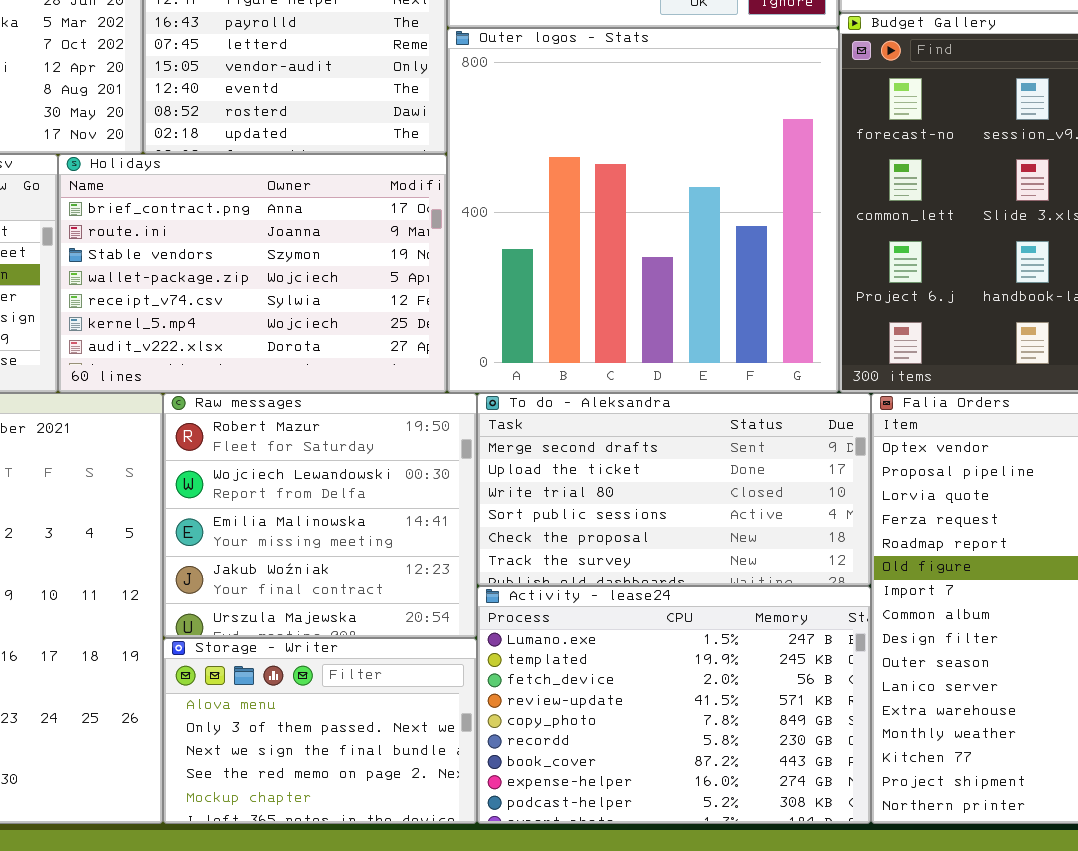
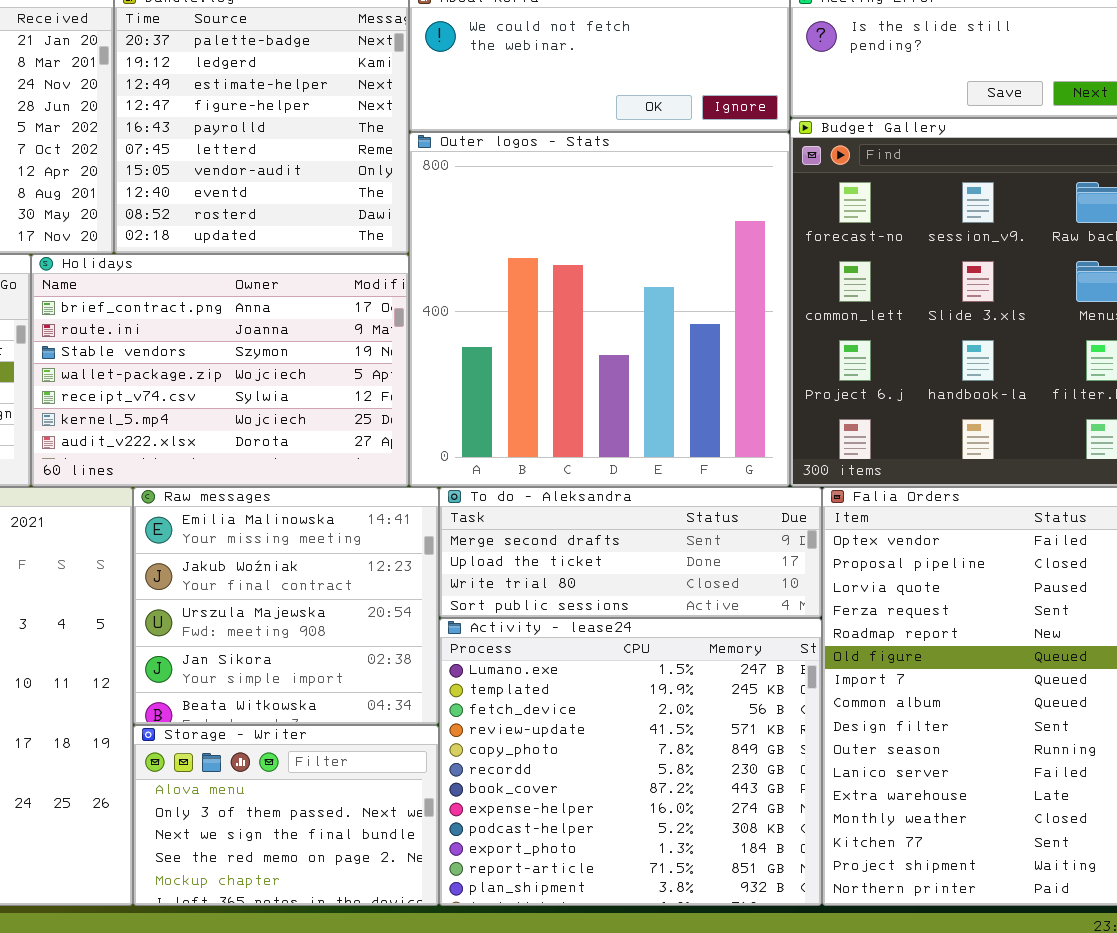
Raw messages: [163,393,477,638] -> [133,487,439,725], scrolled down 2 rows
To do - Aleksandra: [477,393,871,586] -> [439,487,822,618], resized
Activity - lease24: [477,586,871,824] -> [439,618,822,906], resized

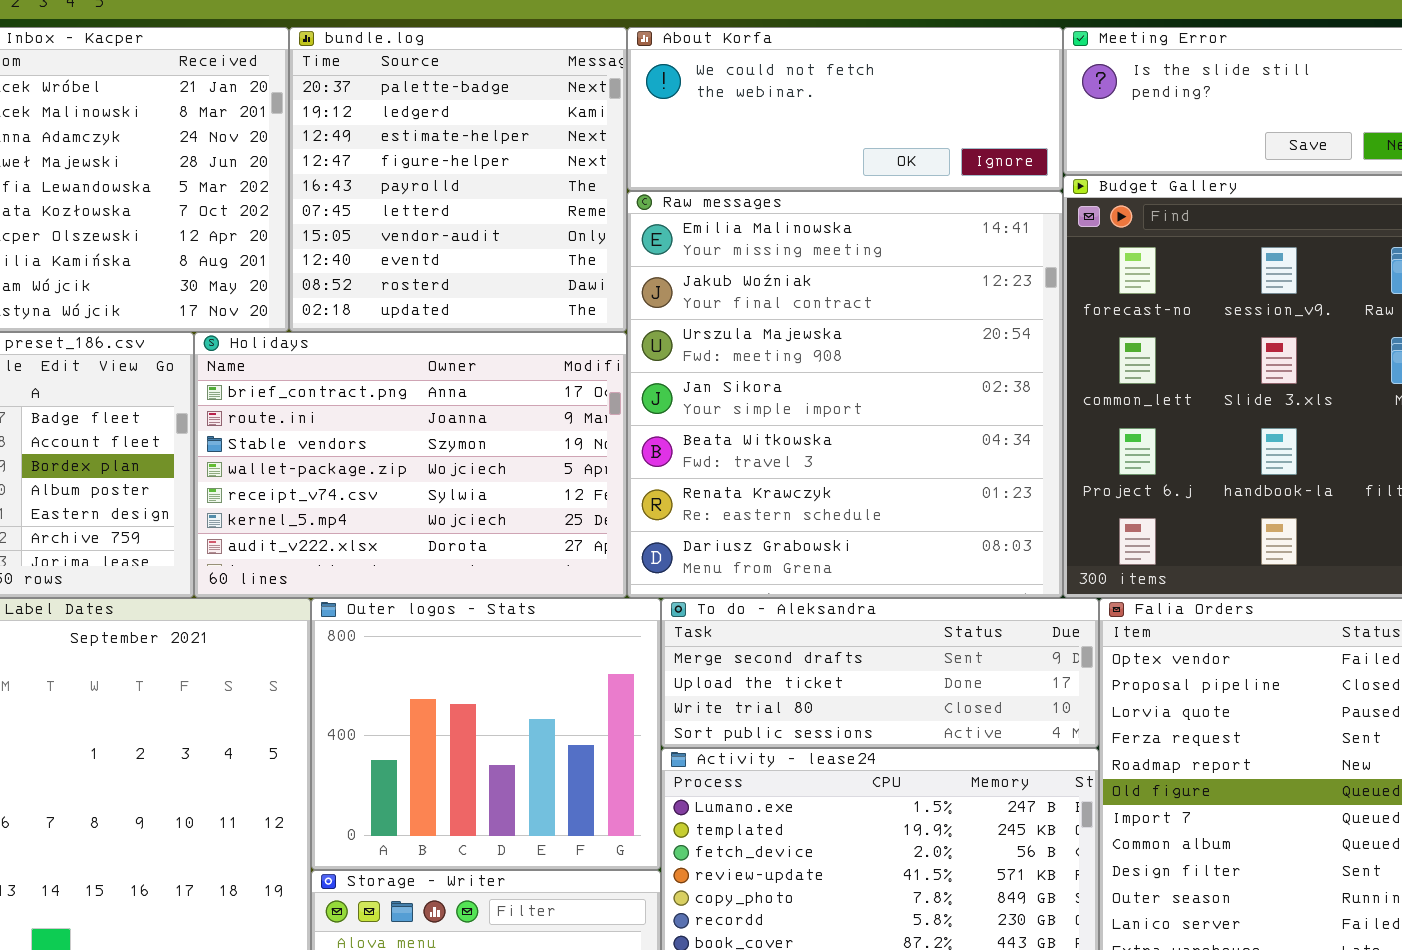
Outer logos - Stats: [409,132,790,487] -> [311,598,661,870], moved, resized
Raw messages: [133,487,439,725] -> [627,191,1063,598], moved, resized

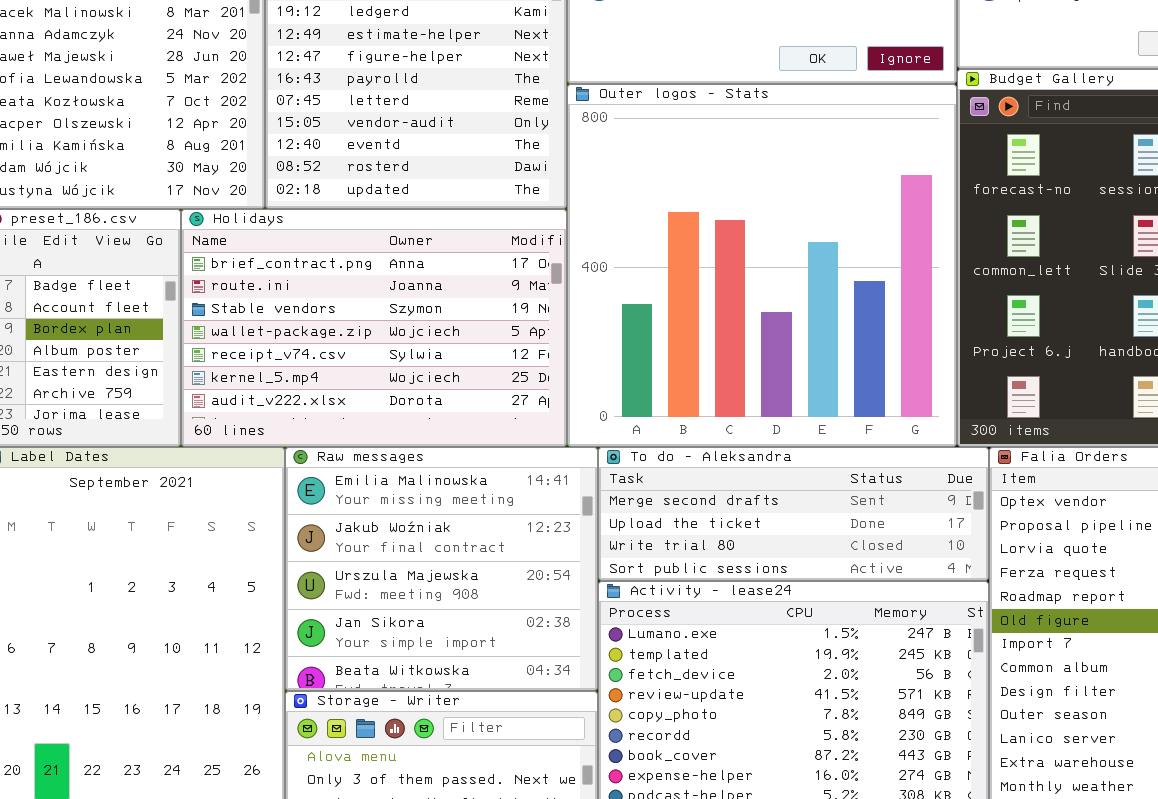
Raw messages: [627,191,1063,598] -> [285,447,598,691], moved, resized
Outer logos - Stats: [311,598,661,870] -> [567,84,957,447], moved, resized

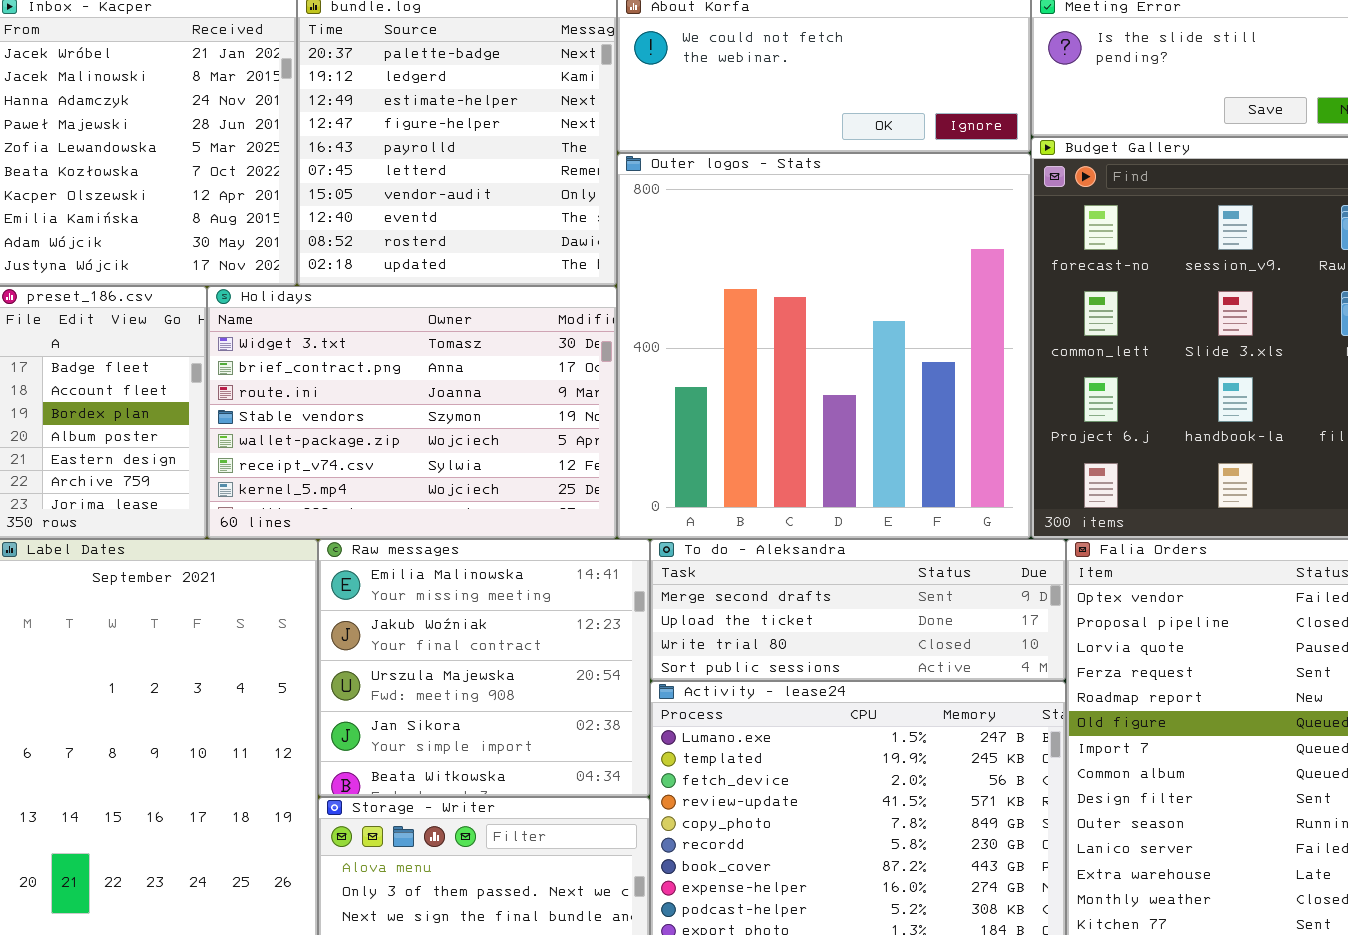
Holidays: [181,209,567,447] -> [207,286,617,539], scrolled up 1 row

